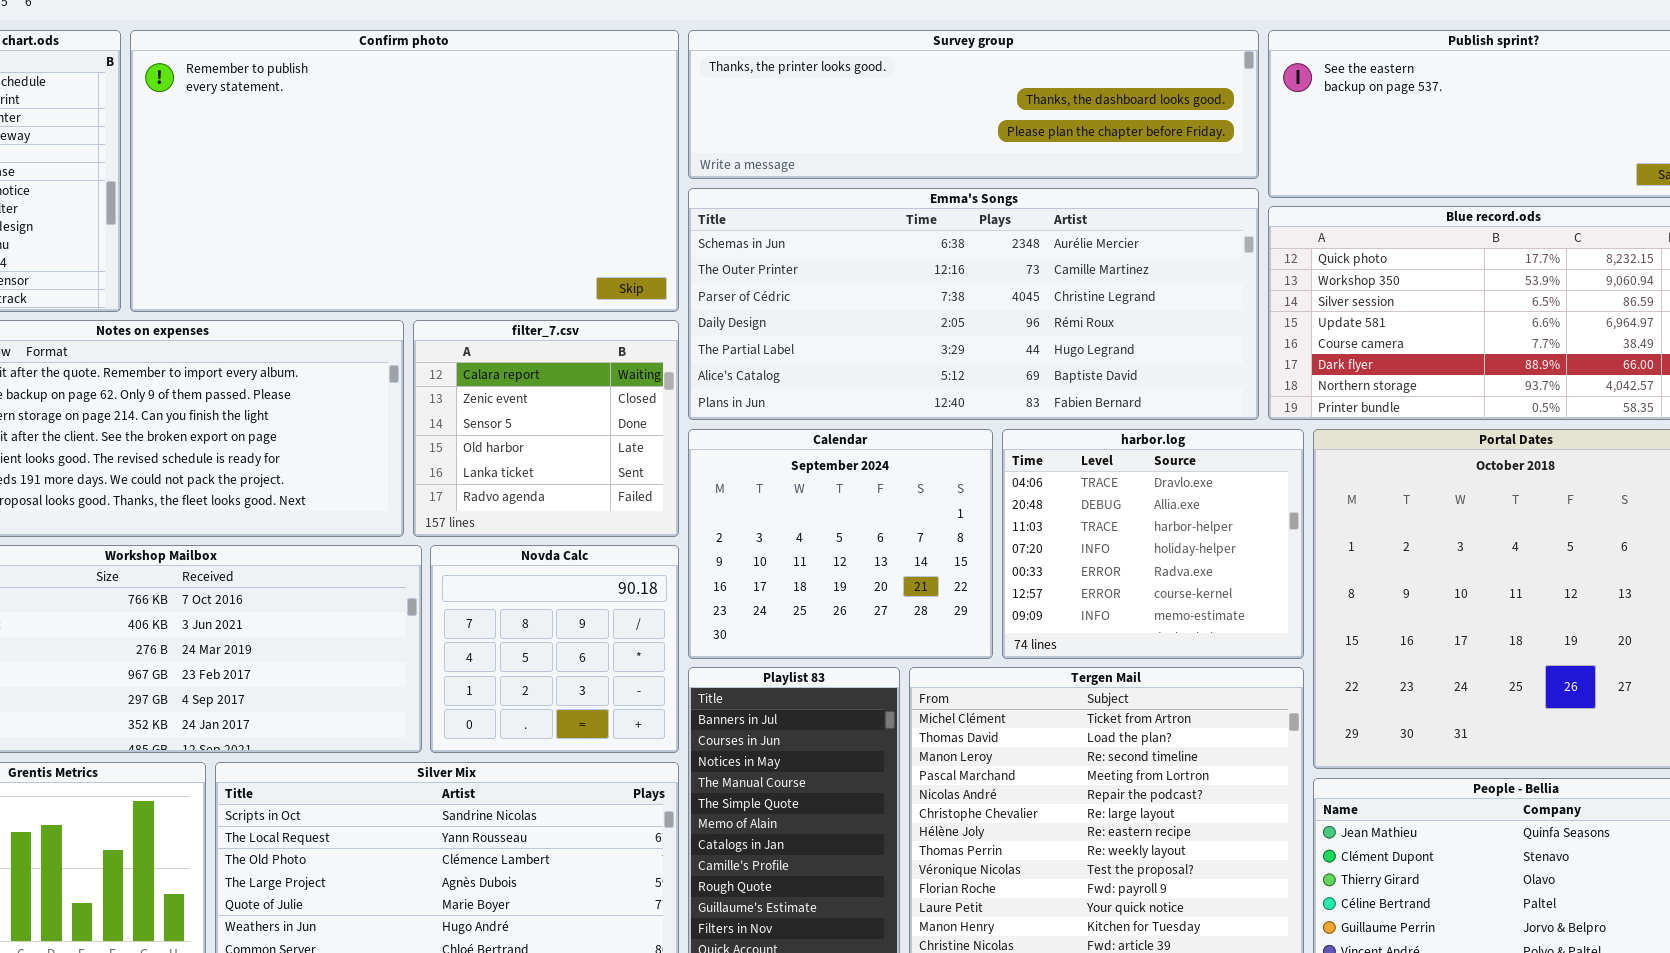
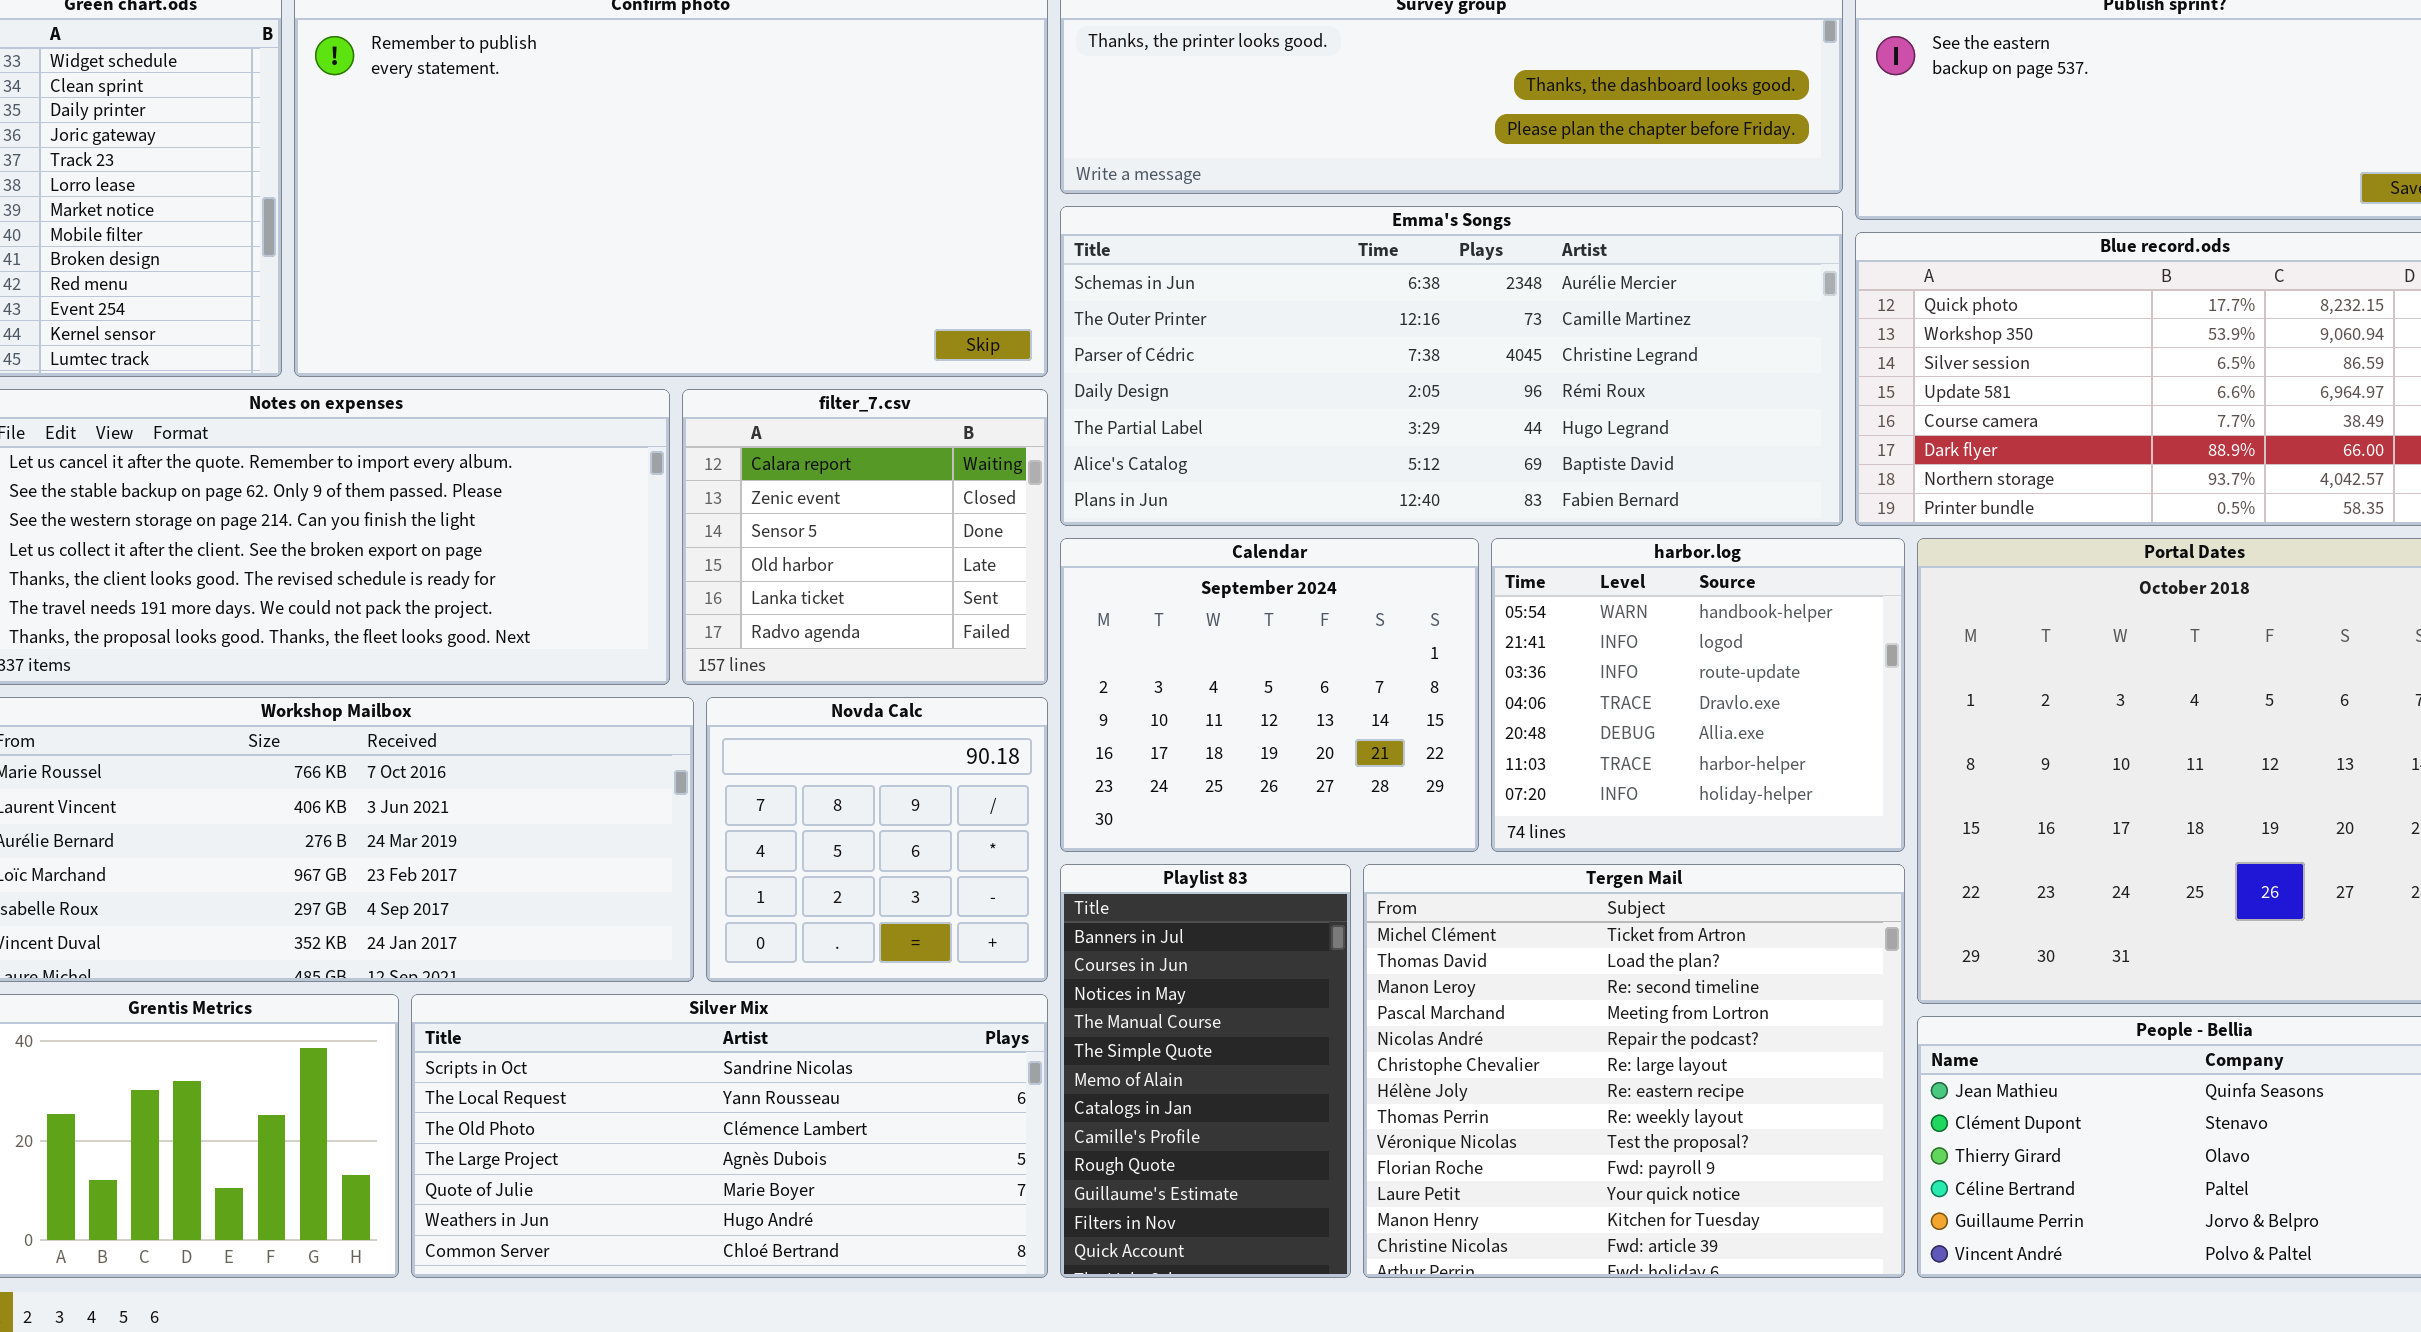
harbor.log: [1002,429,1304,659] -> [1491,538,1905,852], scrolled up 3 rows

